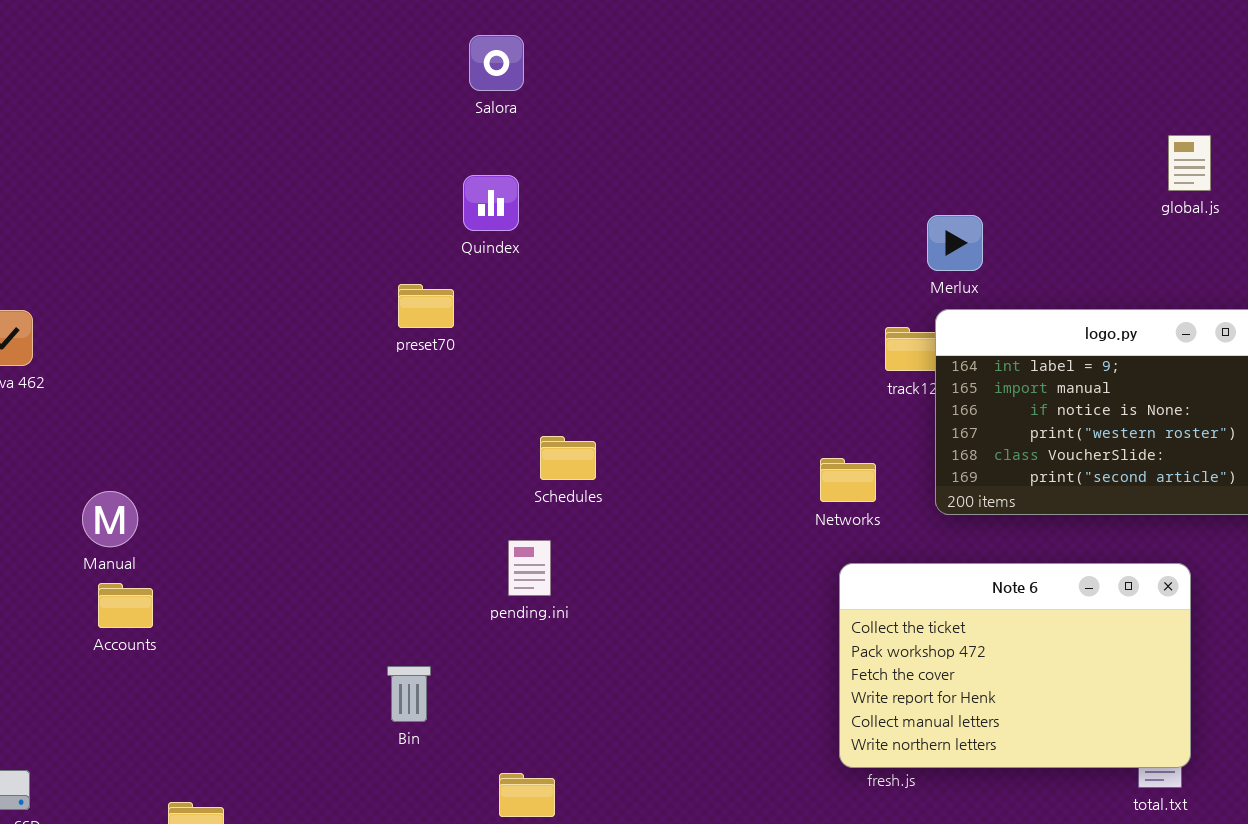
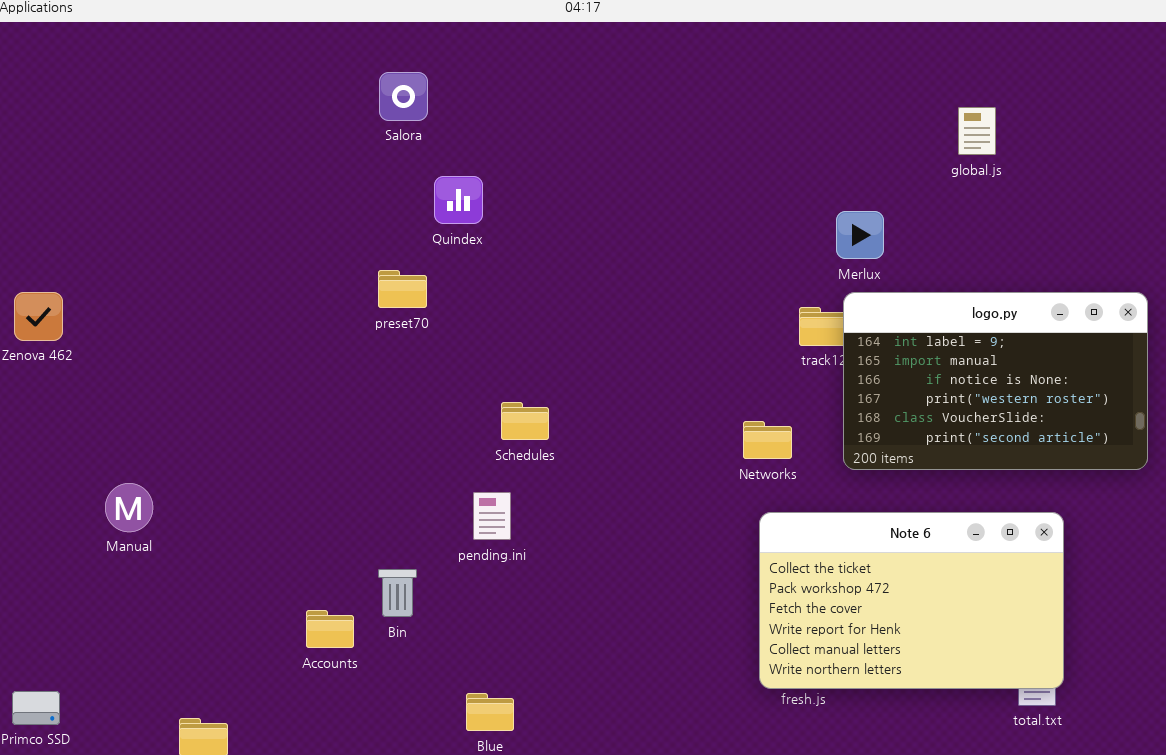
Salora: [469,35,524,91] -> [379,72,428,121], moved
global.js: [1168,135,1211,191] -> [958,107,996,155], moved
Manual: [82,491,138,547] -> [105,483,153,532], moved
Accounts: [98,583,153,628] -> [306,610,354,648], moved
Bin: [387,666,431,722] -> [378,569,417,617], moved

